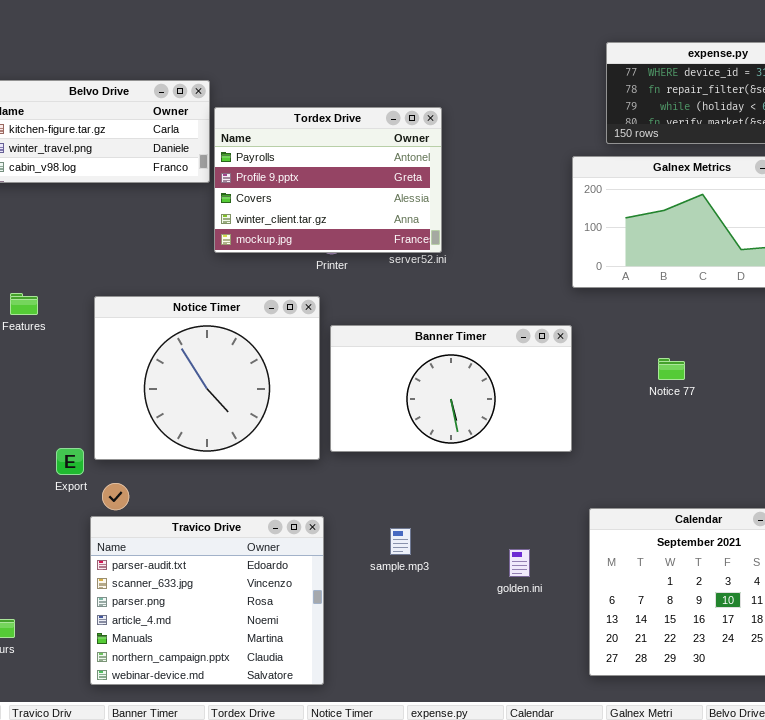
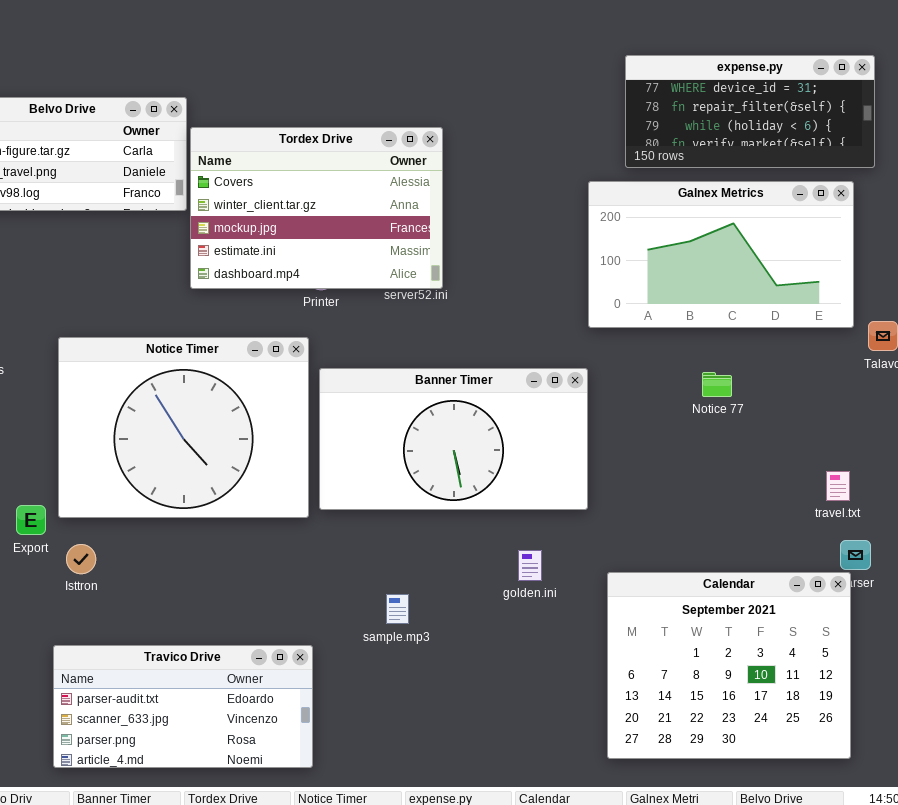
Tordex Drive: [214,107,442,253] -> [190,127,443,289], scrolled down 2 rows
Notice 77: [658,358,685,380] -> [702,372,732,397], moved
Travico Drive: [90,516,324,685] -> [53,645,313,768], resized
golden.ini: [509,549,530,577] -> [518,550,542,581], moved

